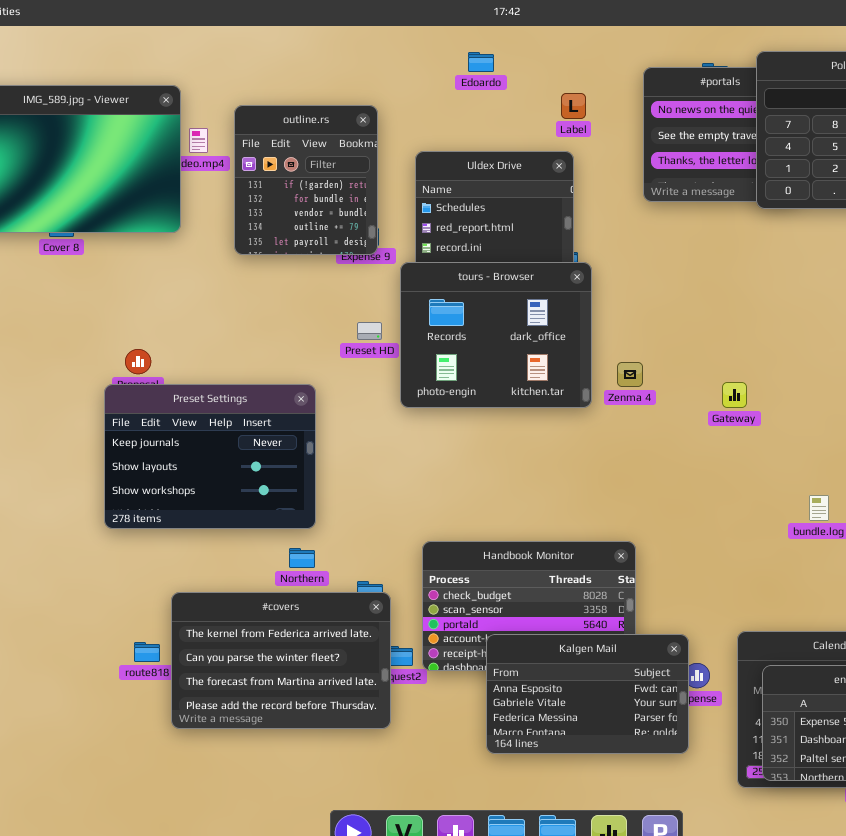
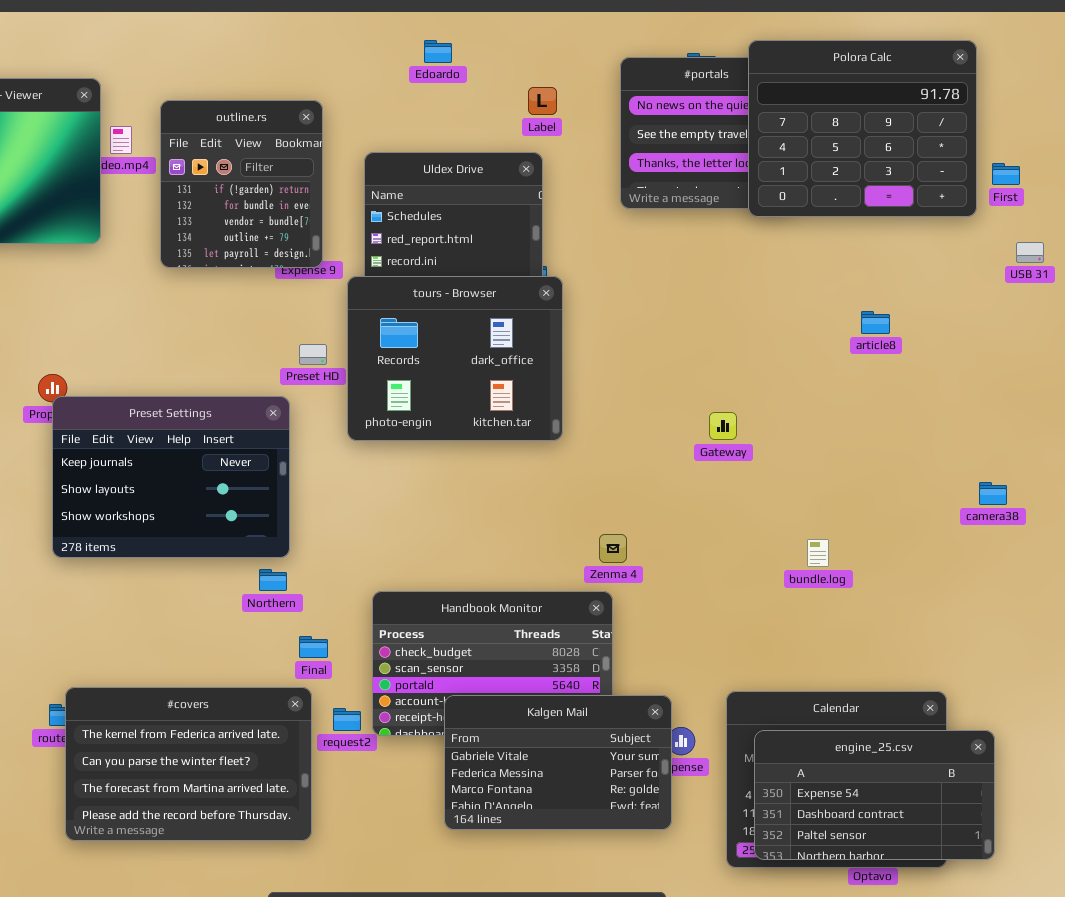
Zenma 4: [617,362,643,387] -> [599,534,627,563], moved
Preset Settings: [104,384,316,529] -> [52,396,290,558], moved
Northern: [289,548,315,568] -> [259,569,287,591], moved
#covers: [171,592,391,729] -> [65,687,312,841], moved
Kalgen Mail: [486,634,689,754] -> [444,695,672,830], scrolled down 1 row

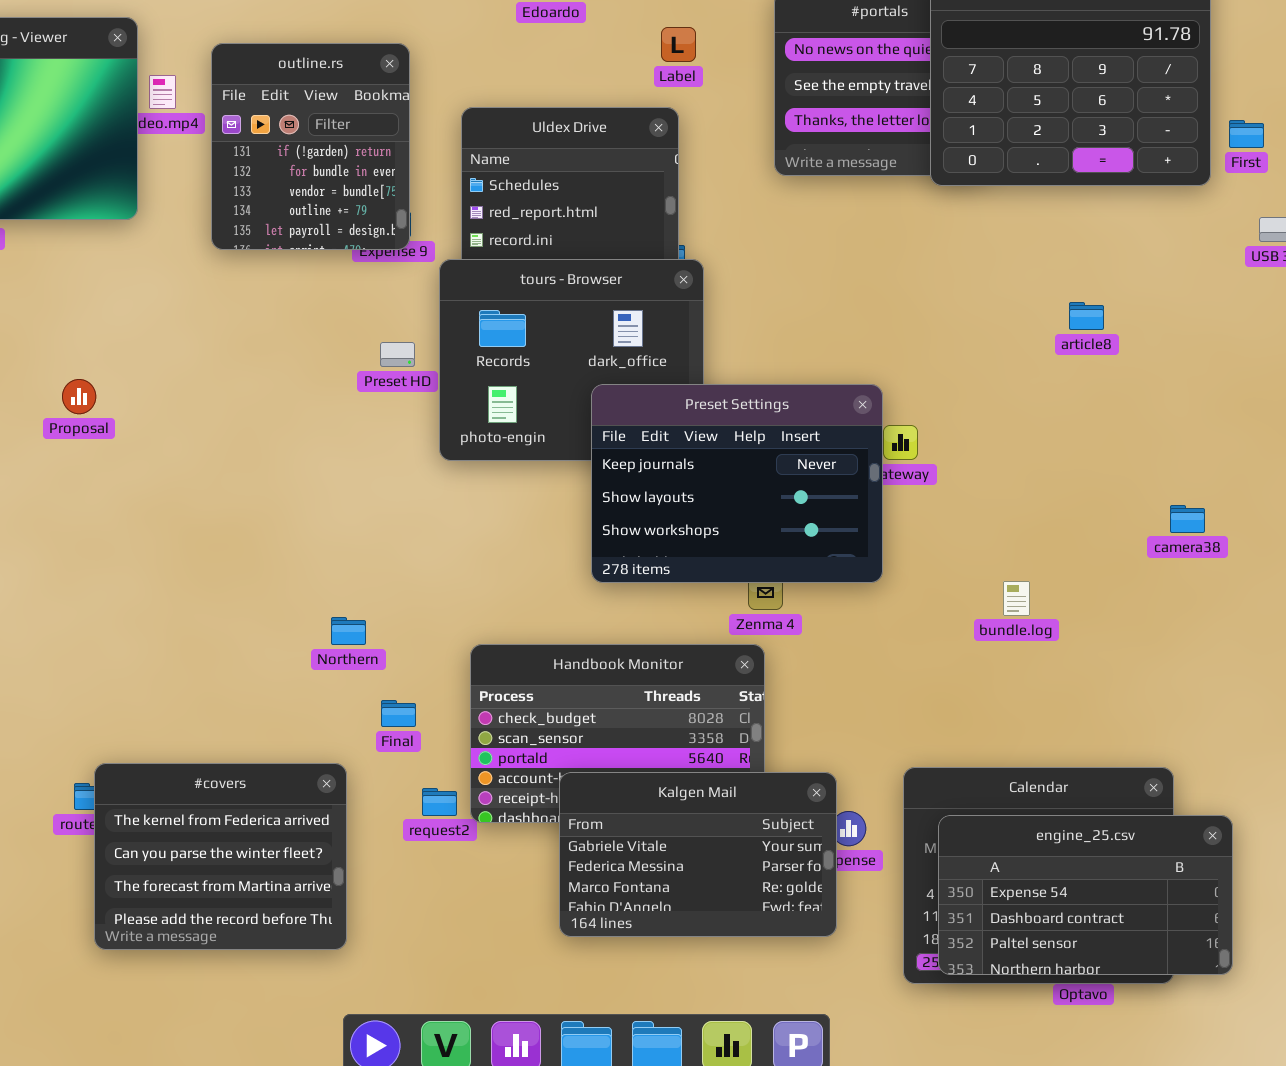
Preset Settings: [52,396,290,558] -> [591,384,883,583], moved
camera38: [979,482,1007,505] -> [1170,505,1205,533], moved
#covers: [65,687,312,841] -> [94,763,347,950], resized

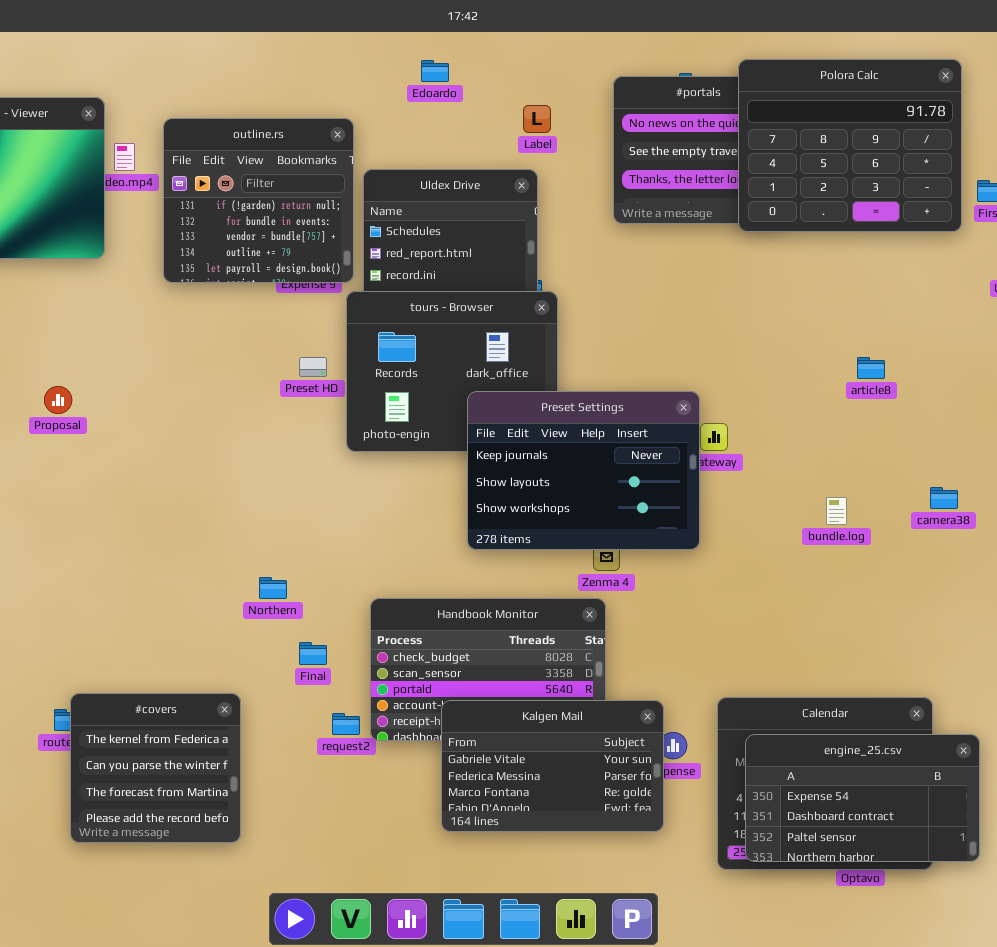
outline.rs: [211,43,410,250] -> [163,118,354,283], resized
article8: [1069,302,1104,330] -> [857,357,885,379], moved
bundle.log: [1003,581,1030,616] -> [826,497,847,525], moved
#covers: [94,763,347,950] -> [70,693,241,843], resized

